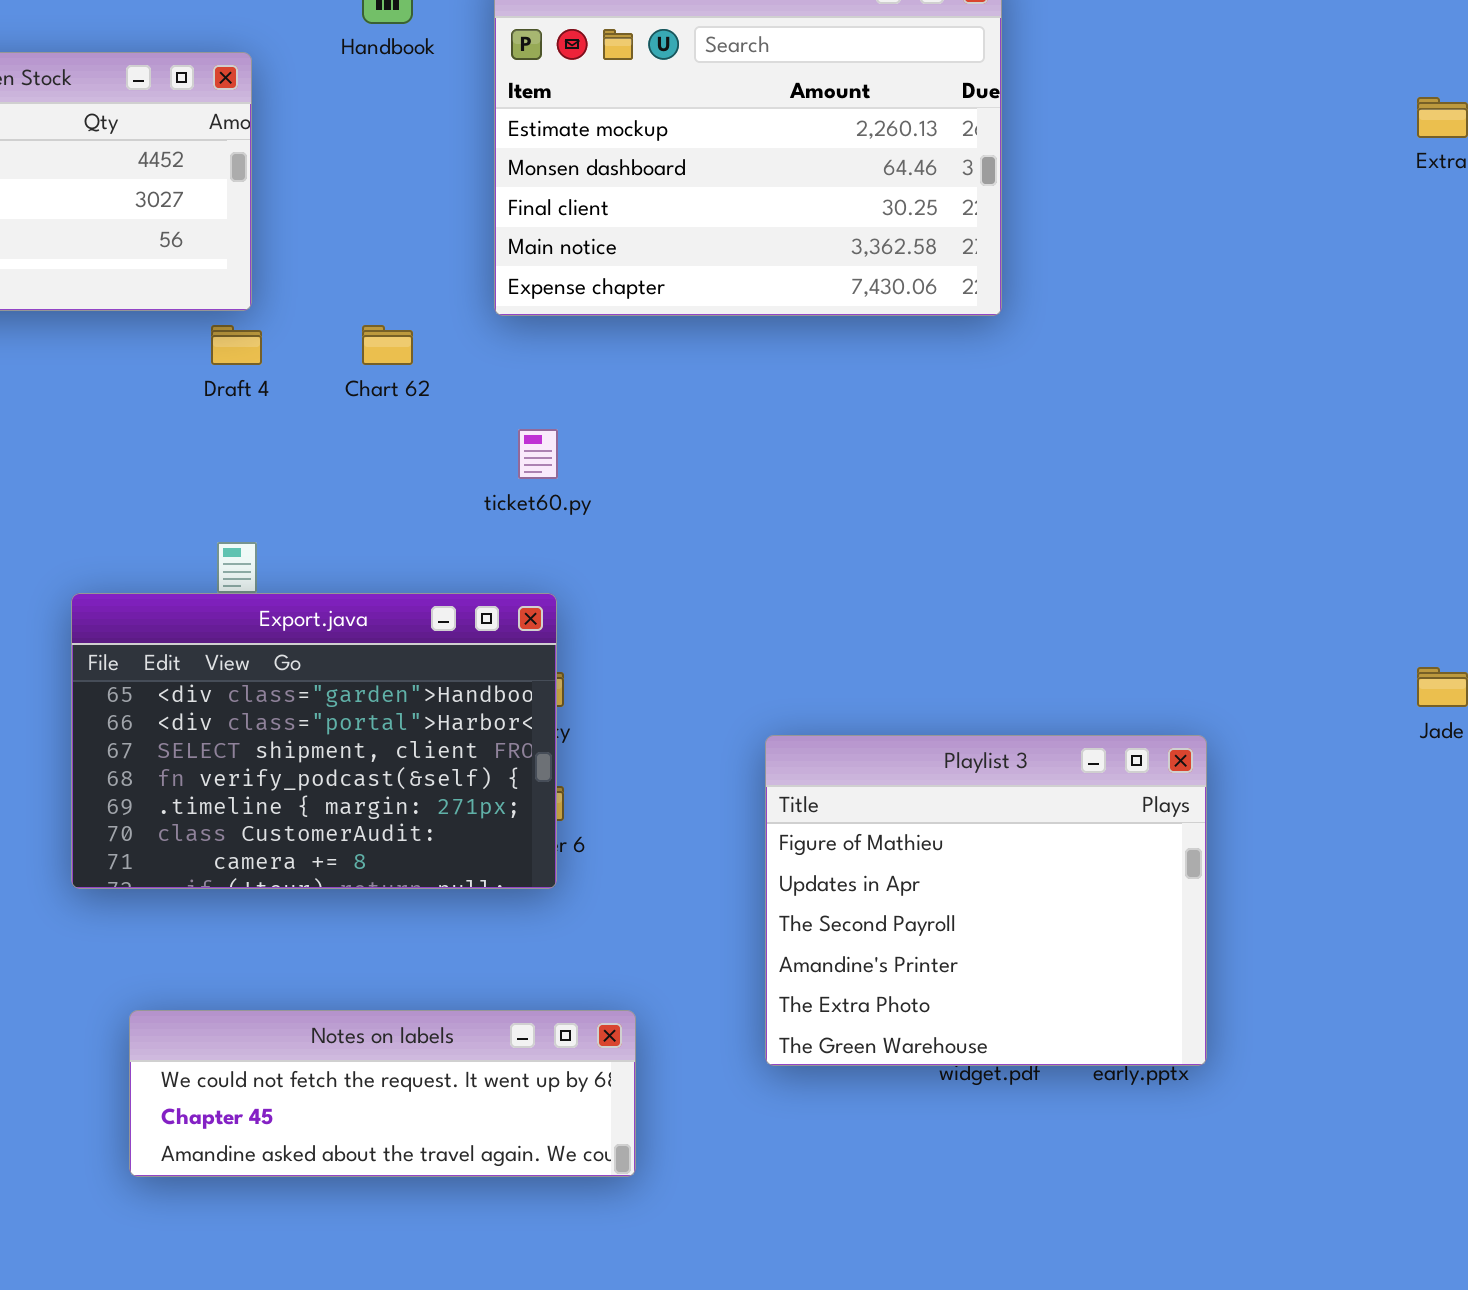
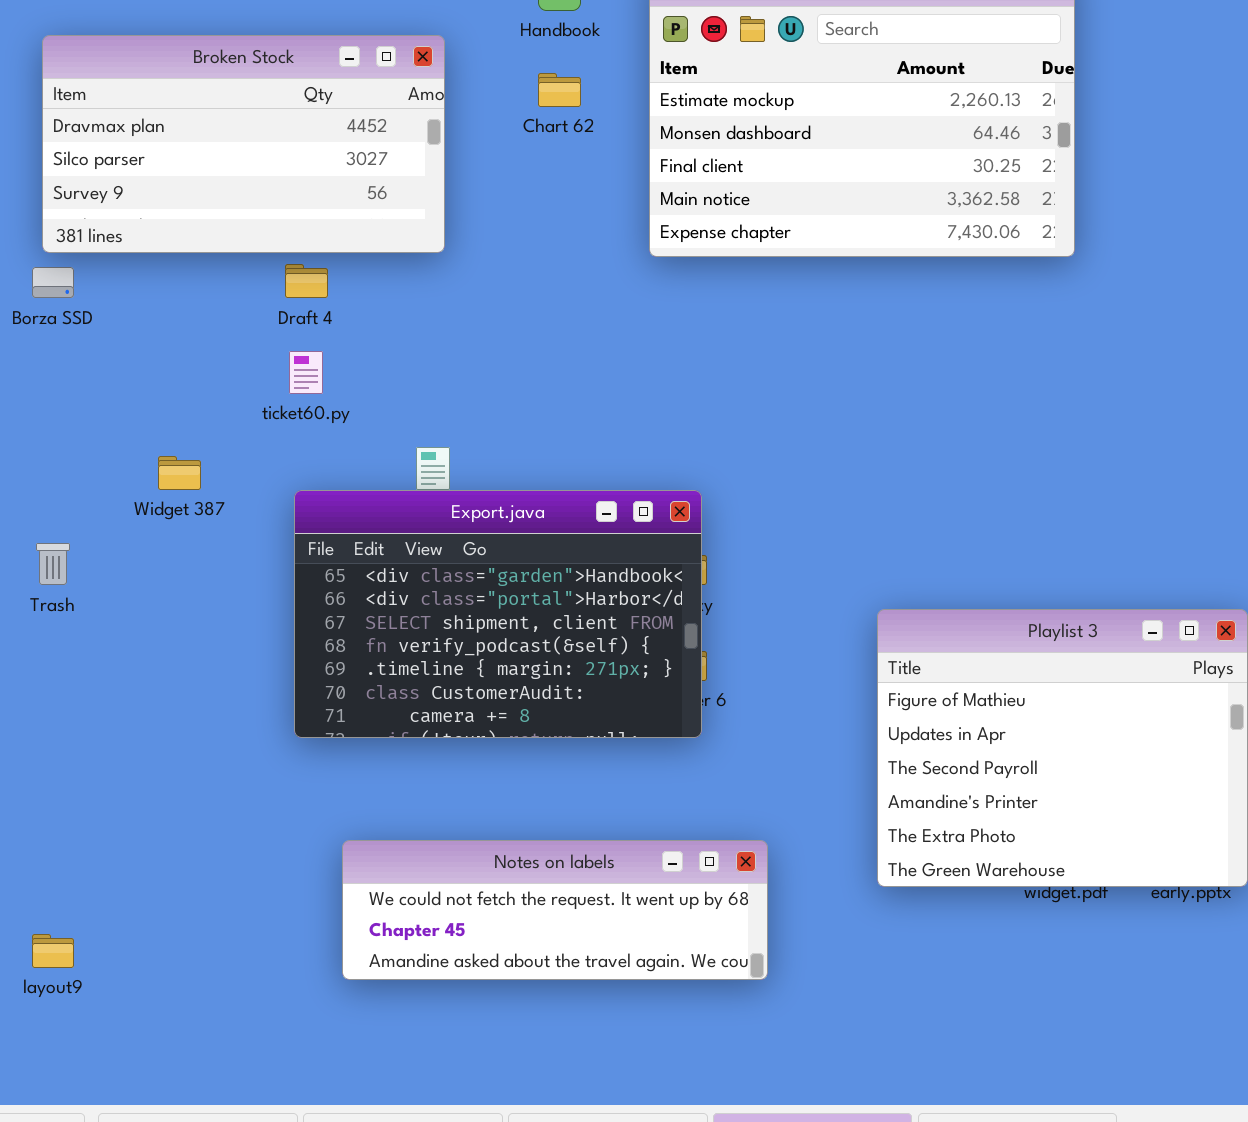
Draft 4: [211,325,262,365] -> [285,264,328,298], moved
Chart 62: [362,325,413,365] -> [538,73,581,107], moved
ticket60.py: [518,429,558,479] -> [289,351,323,394], moved

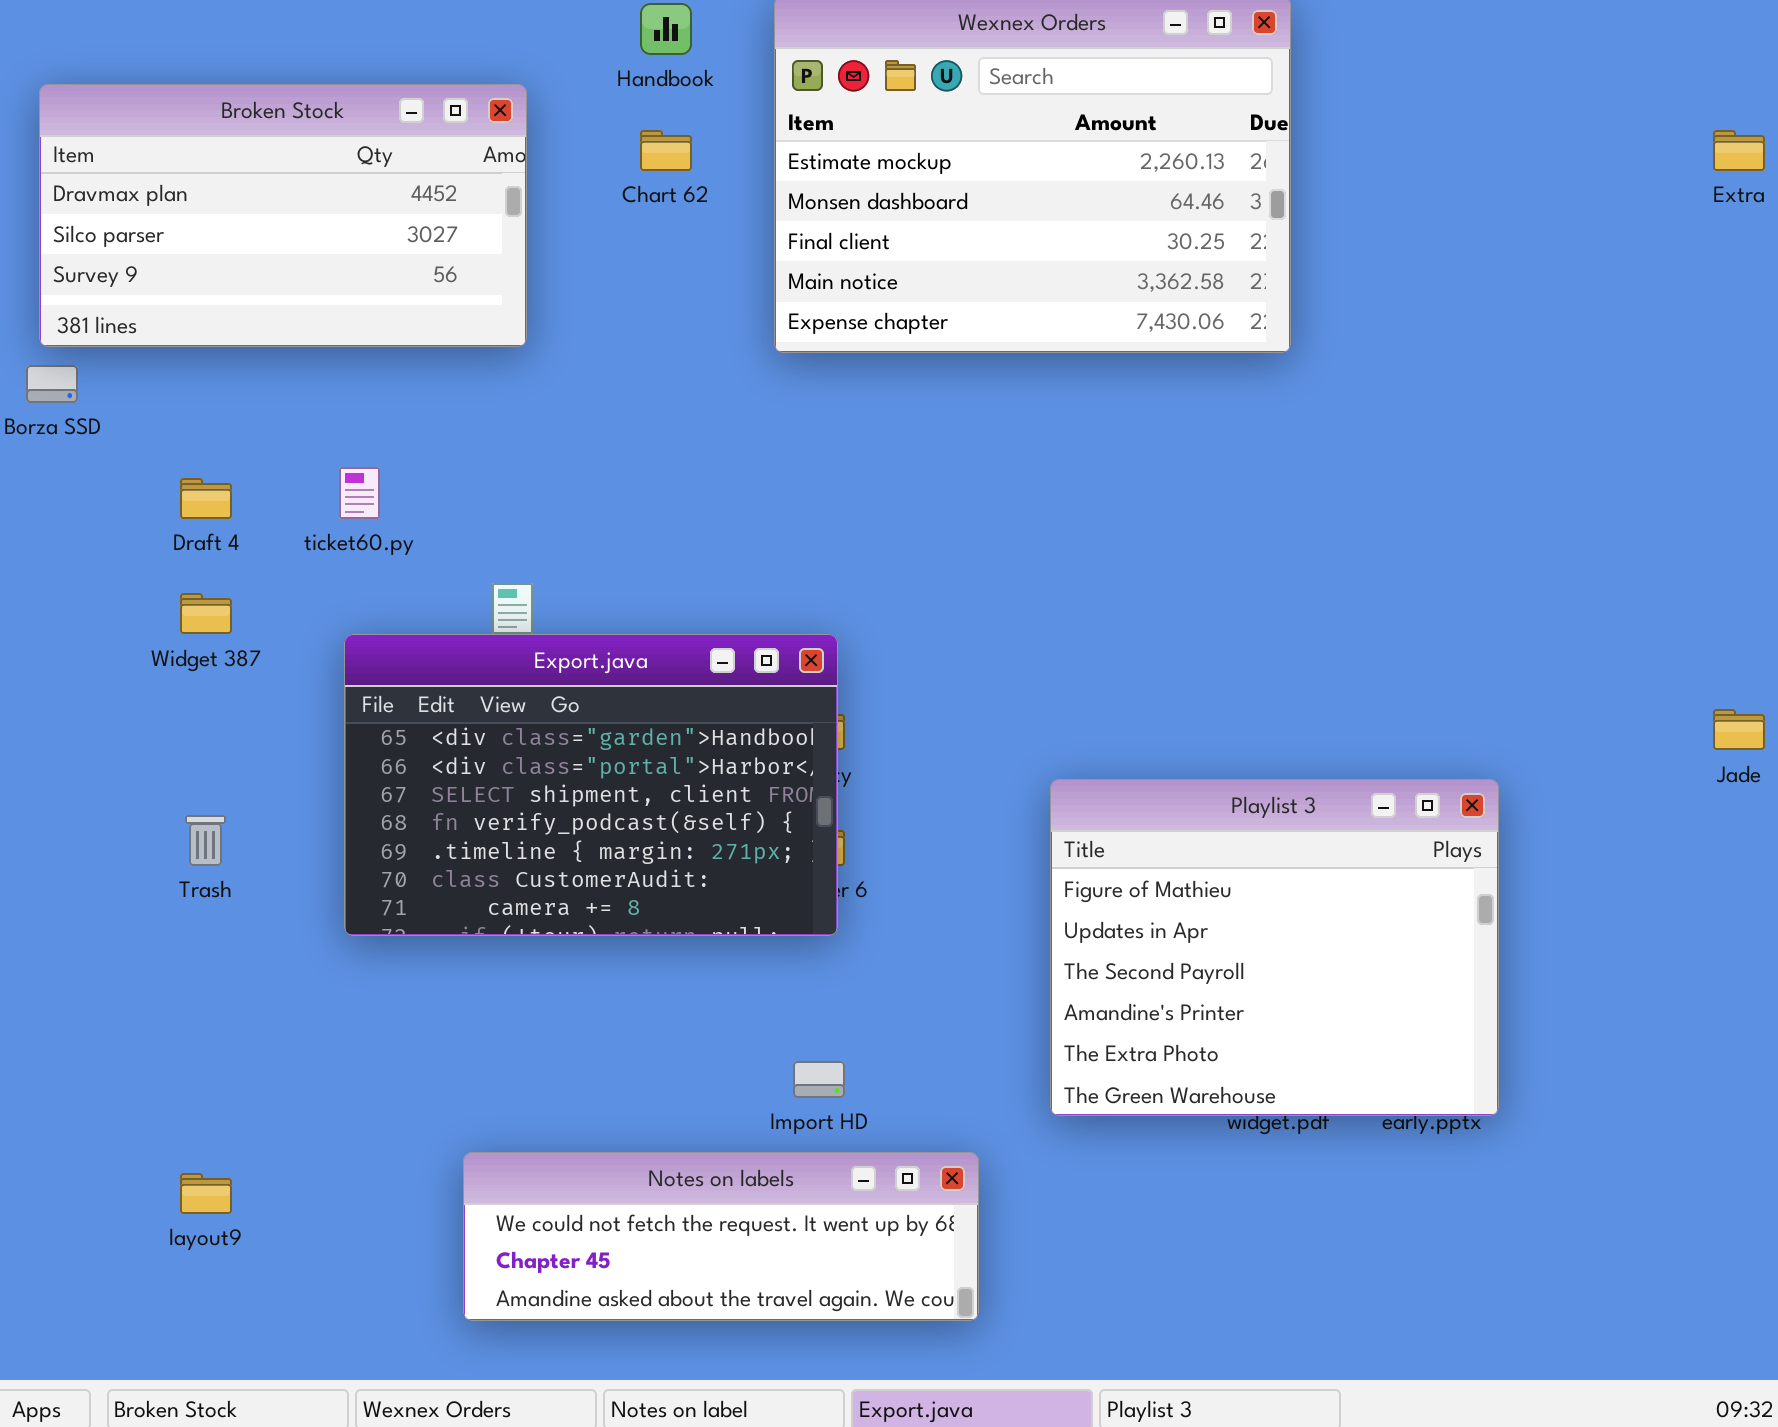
Draft 4: [285,264,328,298] -> [180,478,232,519], moved
Trash: [36,543,70,585] -> [185,815,226,866], moved
Notes on labels: [342,840,768,980] -> [463,1152,979,1321], moved
layout9: [32,934,74,968] -> [180,1173,232,1214], moved

